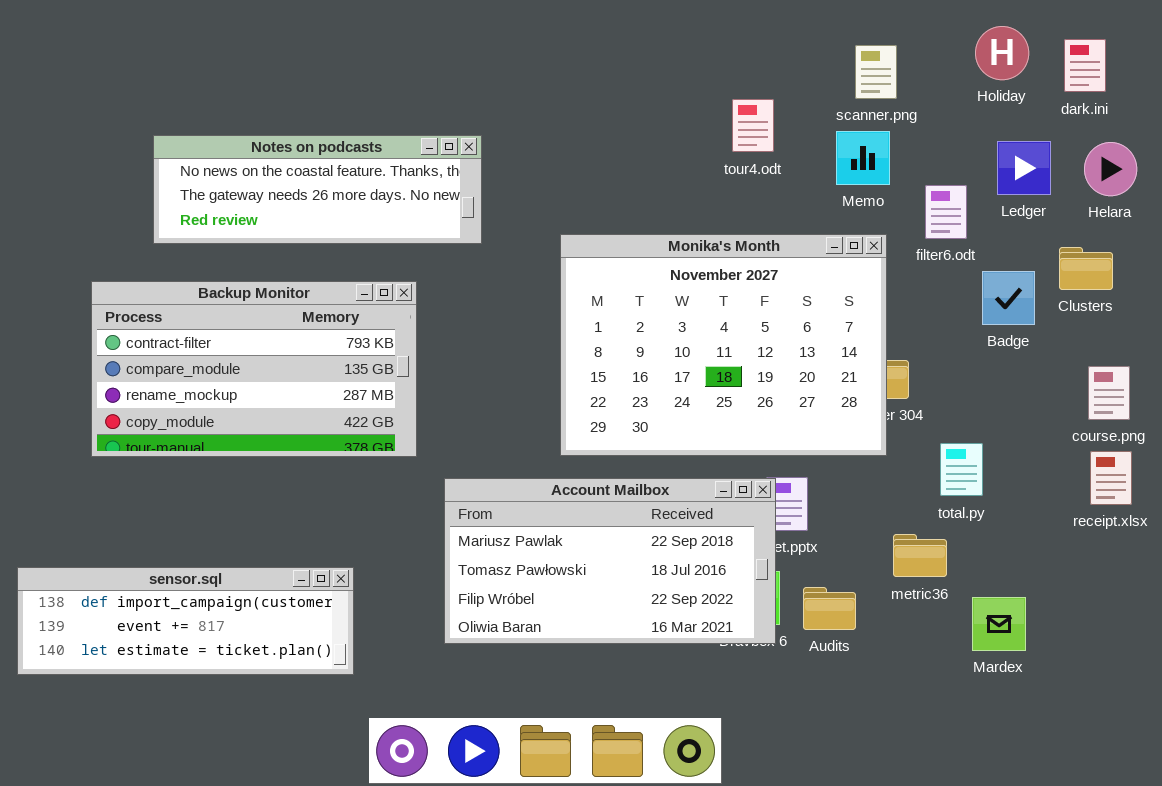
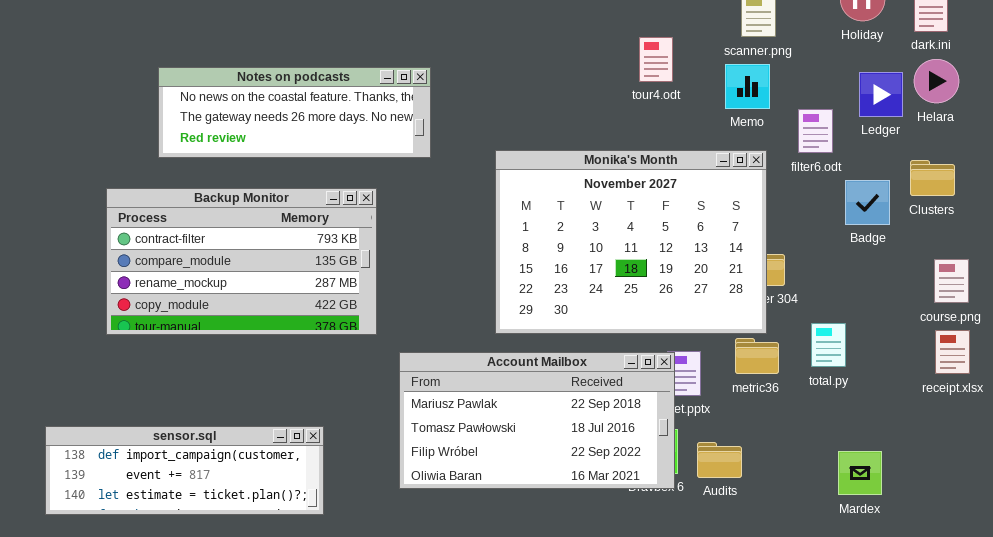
Helara: [1084,142,1137,196] -> [914,59,959,103], moved
metric36: [893,534,947,577] -> [735,338,779,374], moved

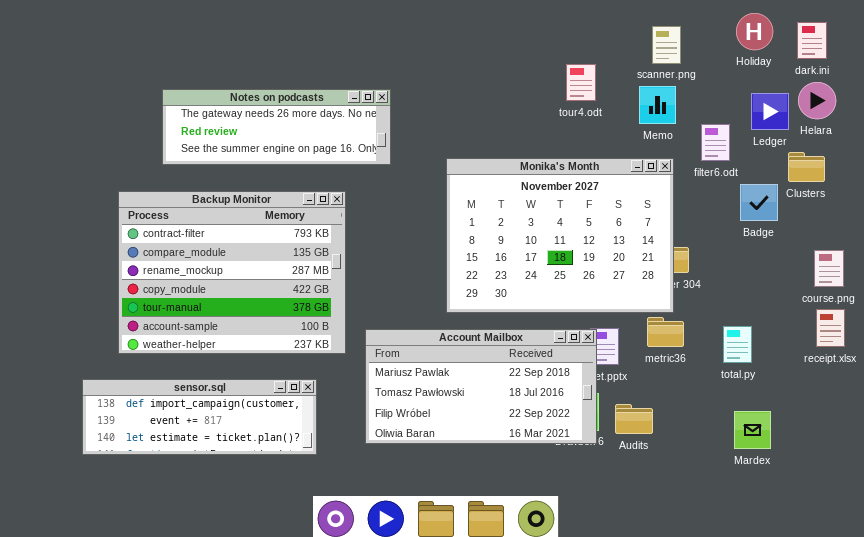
Notes on podcasts: [158,67,431,158] -> [162,89,391,165], scrolled down 1 row
Clusters: [910,160,955,196] -> [788,152,825,182], moved
Backup Monitor: [106,188,377,335] -> [118,191,346,354], resized
total.py: [811,323,846,367] -> [723,326,752,363], moved
sensor.sql: [45,426,324,515] -> [82,379,317,455], moved

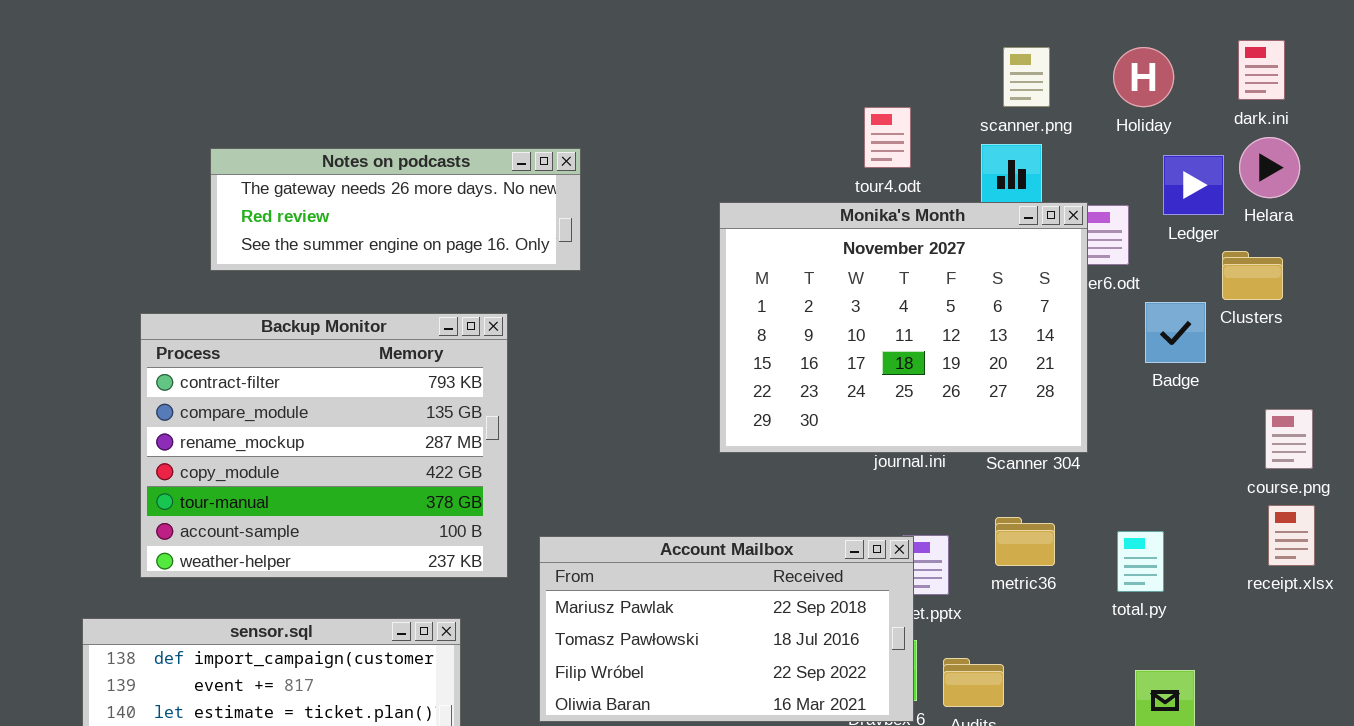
Holiday: [736,13,773,50] -> [1113,47,1174,107], moved
Monika's Month: [446,158,674,313] -> [719,202,1088,453], moved

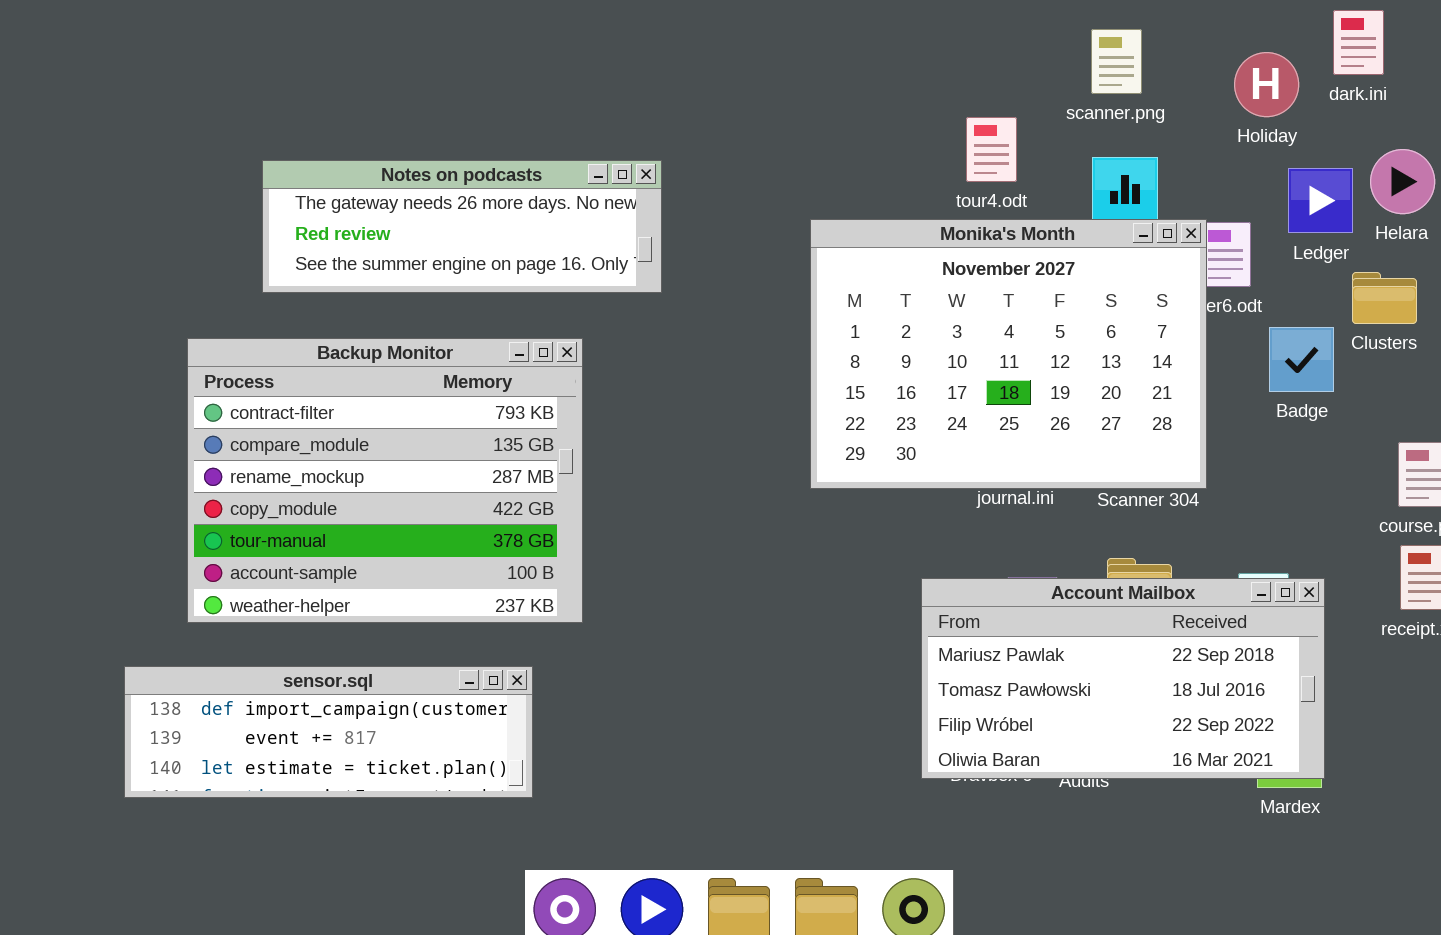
dark.ini: [1238,40,1285,100] -> [1333,10,1384,75], moved
scanner.png: [1003,47,1050,107] -> [1091,29,1142,94], moved
Account Mailbox: [539,536,914,722] -> [921,578,1325,779], moved

